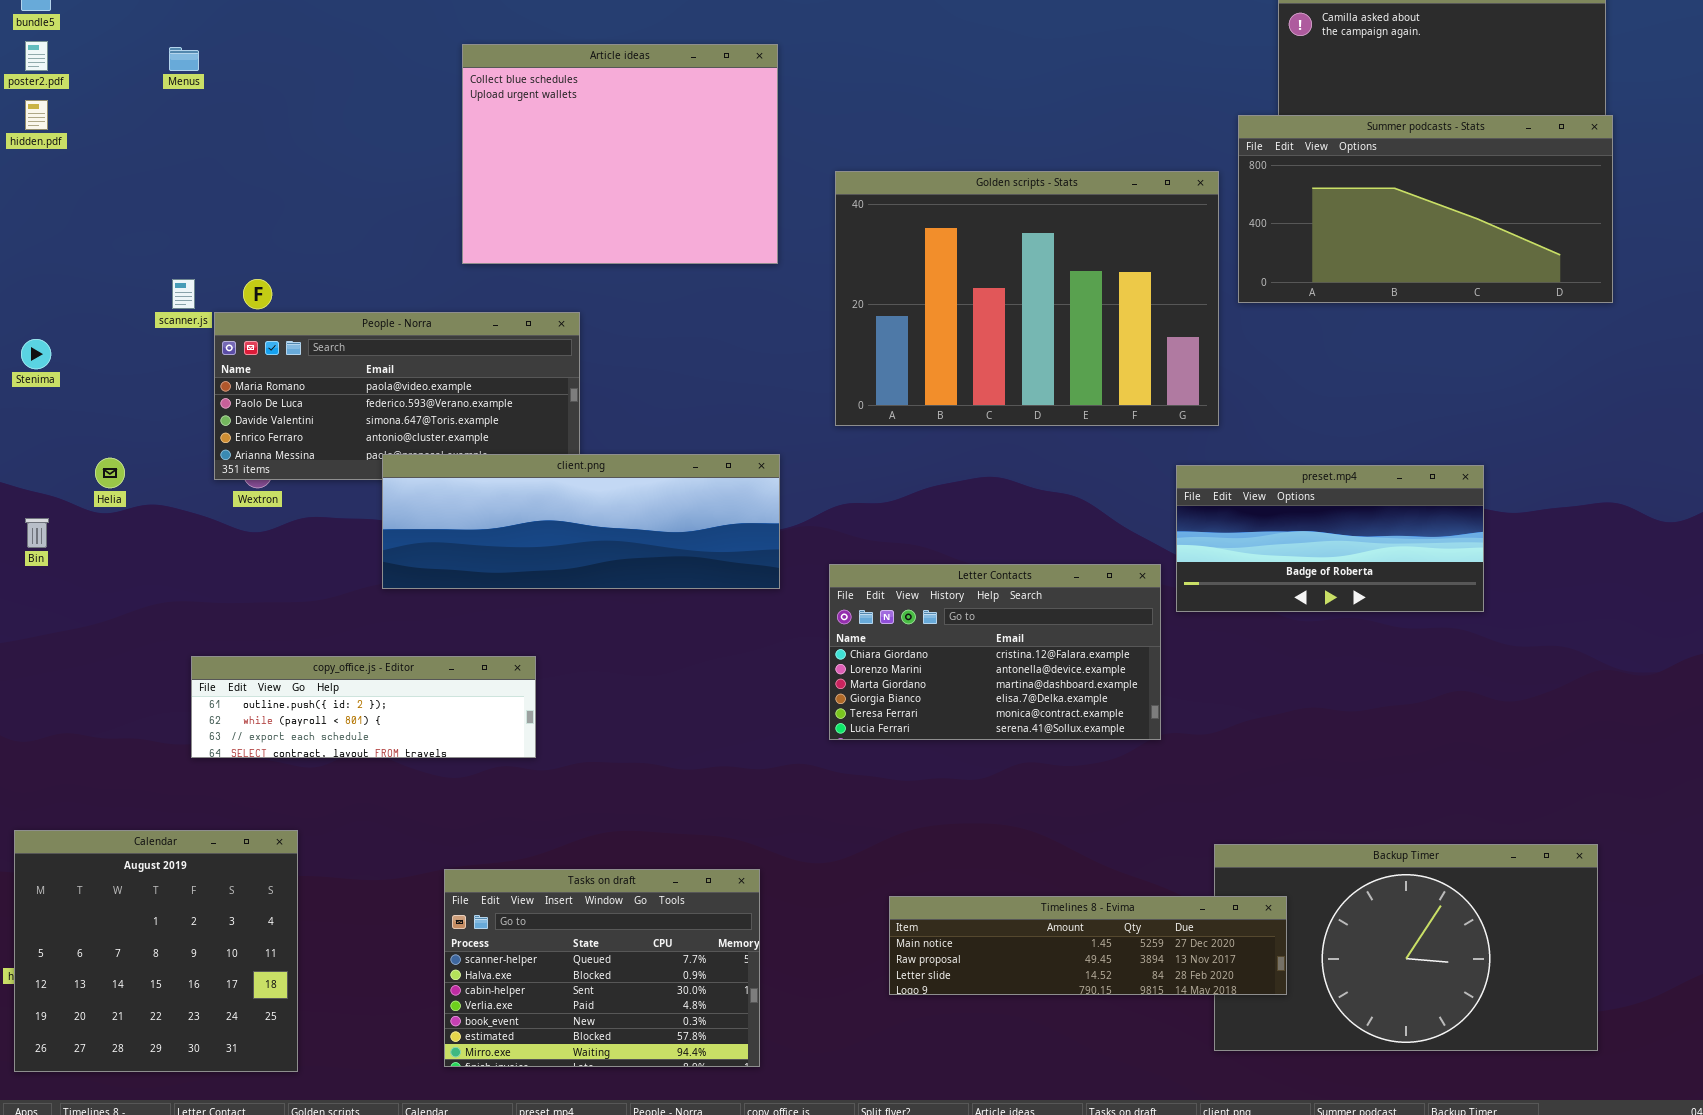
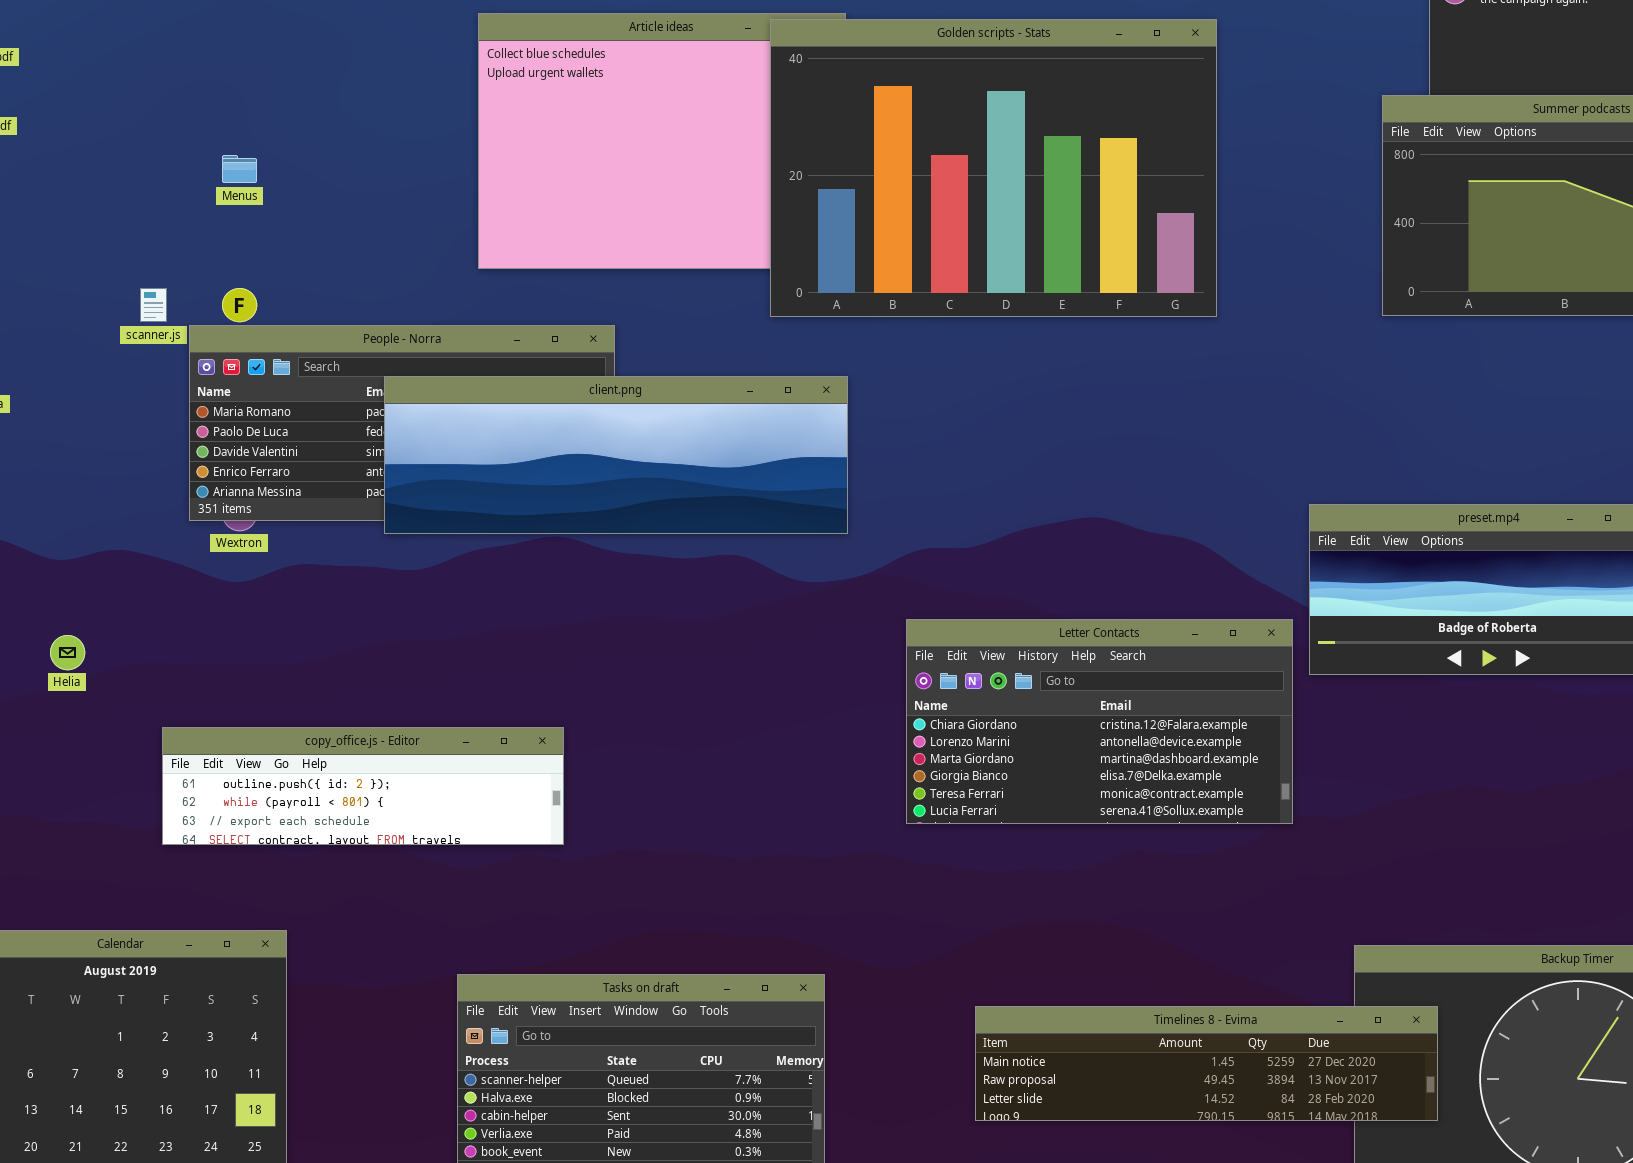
Menus: [169,47,199,71] -> [222,155,257,183], moved
Golden scripts - Stats: [835,171,1219,426] -> [770,19,1217,317], moved
client.png: [382,454,780,589] -> [384,376,848,534], moved
Helia: [95,458,125,488] -> [50,635,85,670], moved

